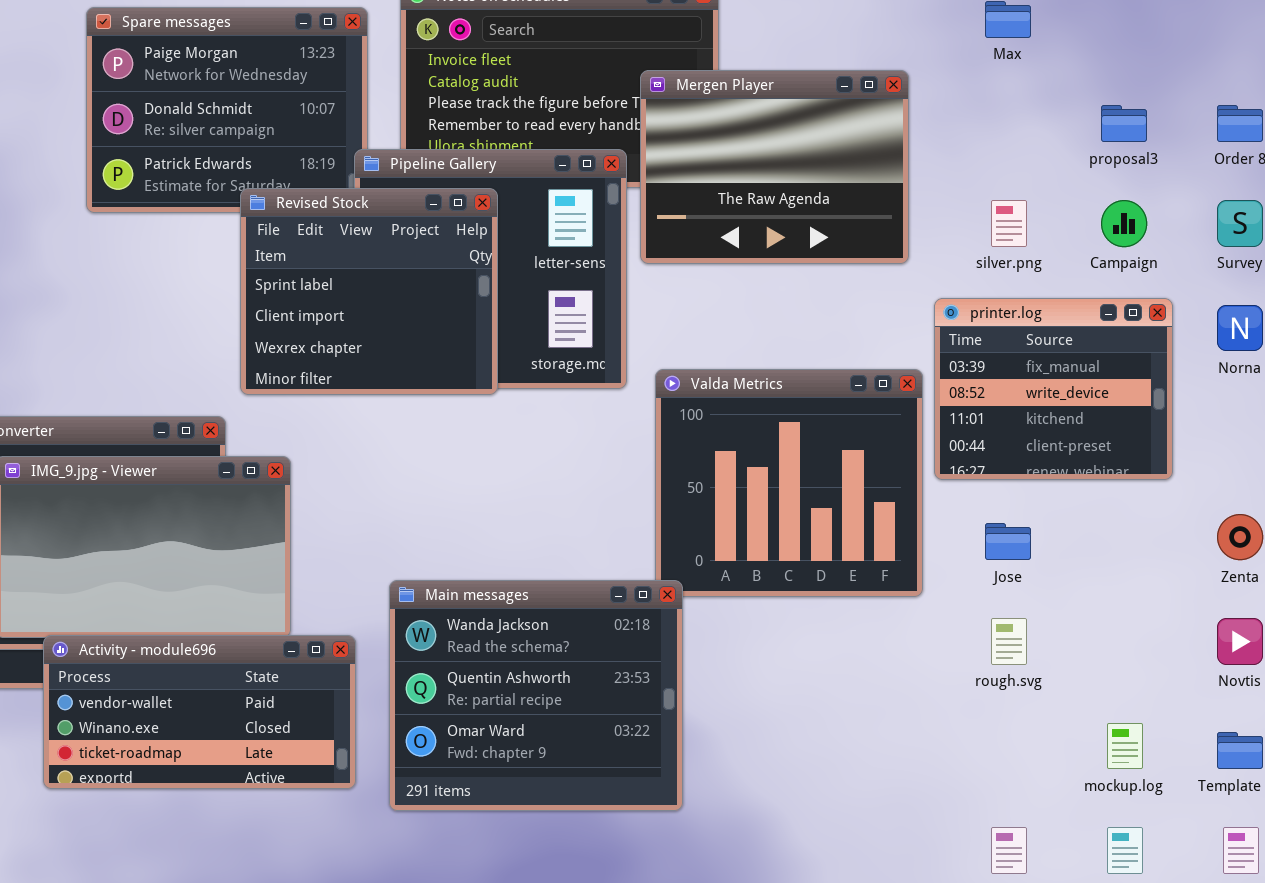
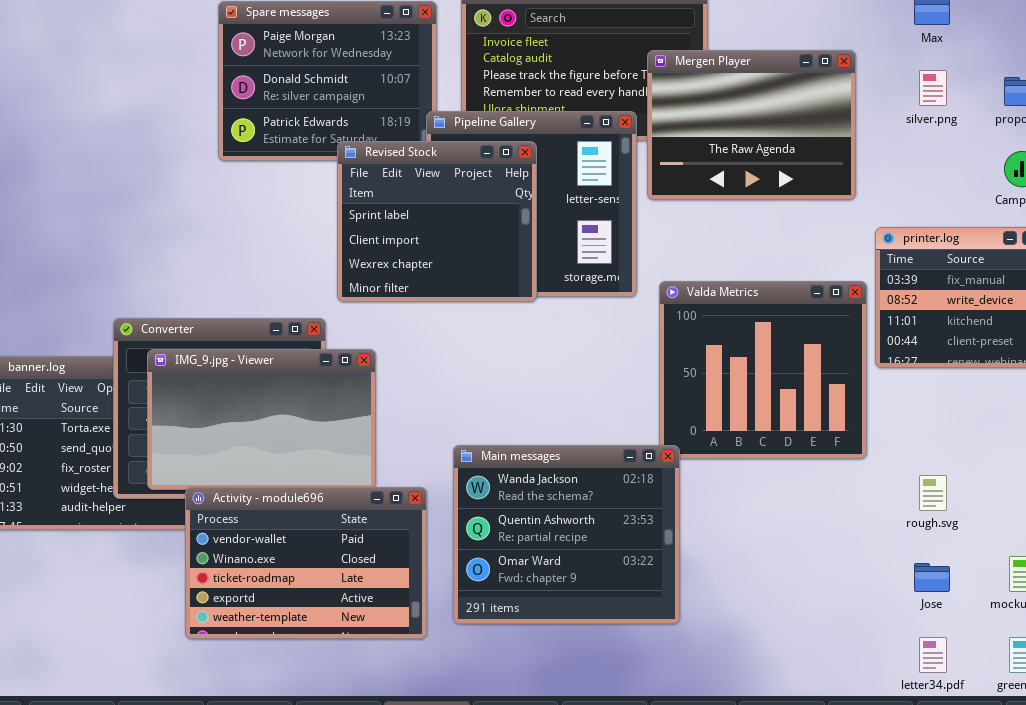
silver.png: [991,200,1027,247] -> [919,70,947,106], moved
Jose: [985,523,1031,560] -> [914,563,950,592], moved
Activity - module696: [43,635,356,789] -> [185,487,427,639], resized

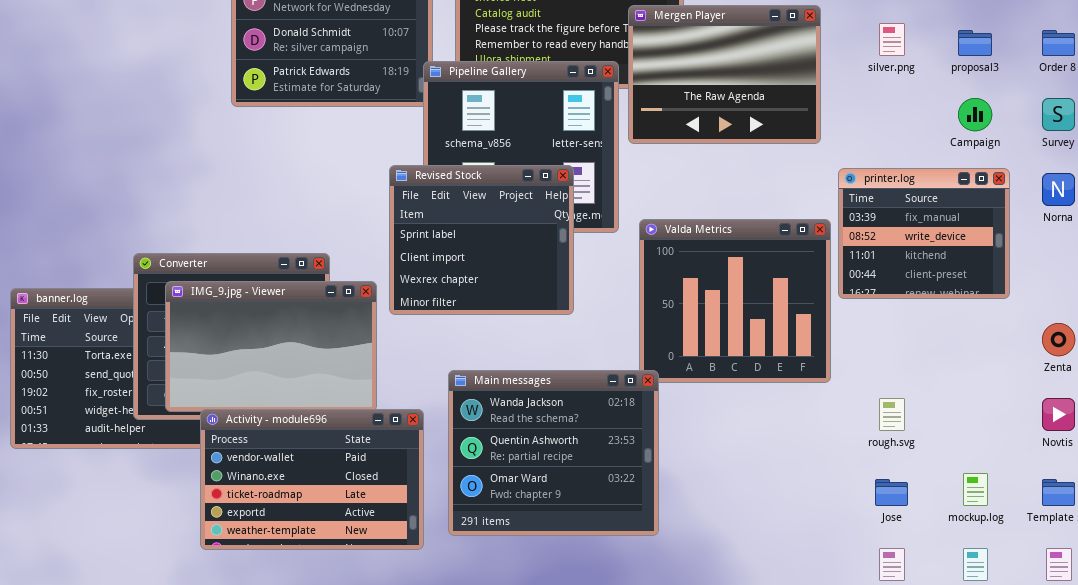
Revised Stock: [337,141,537,302] -> [389,165,574,315], moved

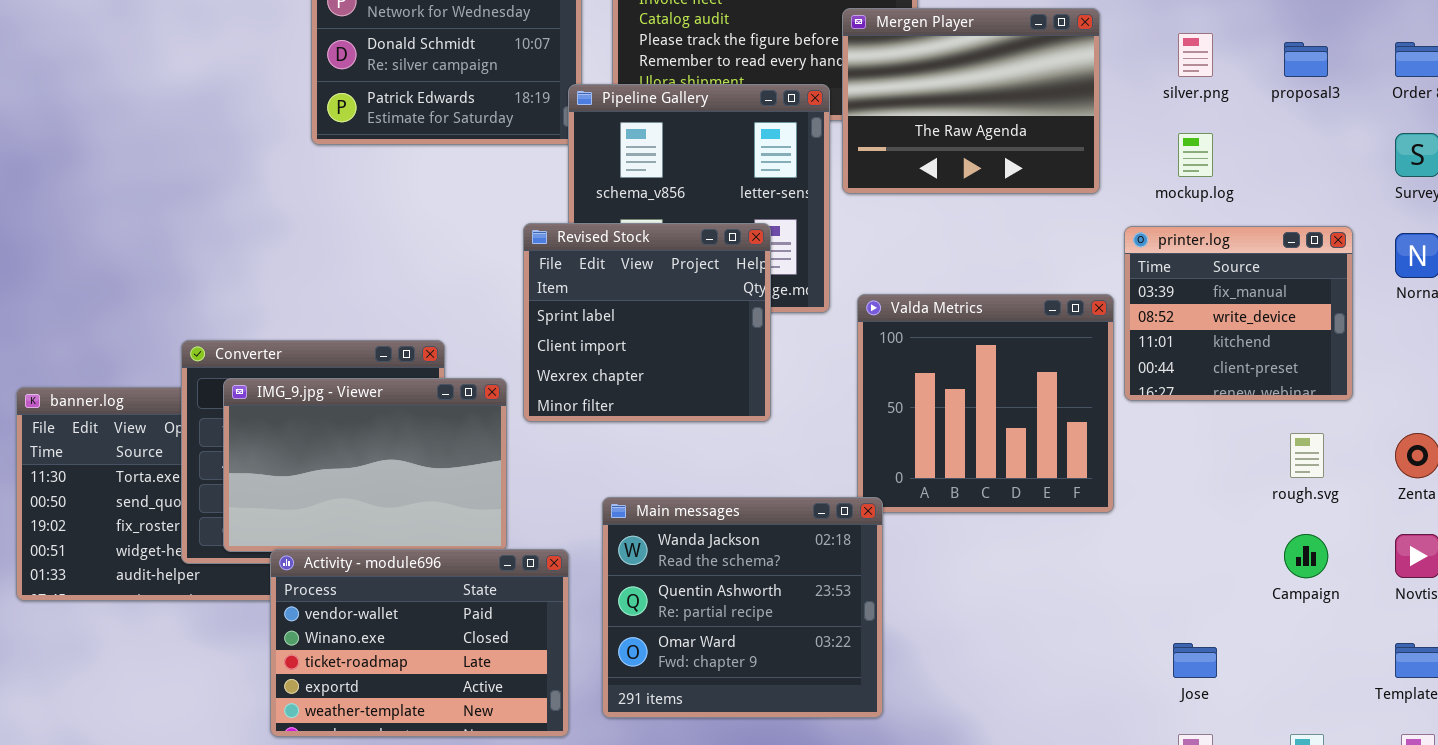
Campaign: [958,98,992,131] -> [1284,534,1328,578], moved
rough.svg: [879,398,905,431] -> [1290,433,1324,478], moved
mockup.log: [963,473,988,506] -> [1178,133,1213,177], moved

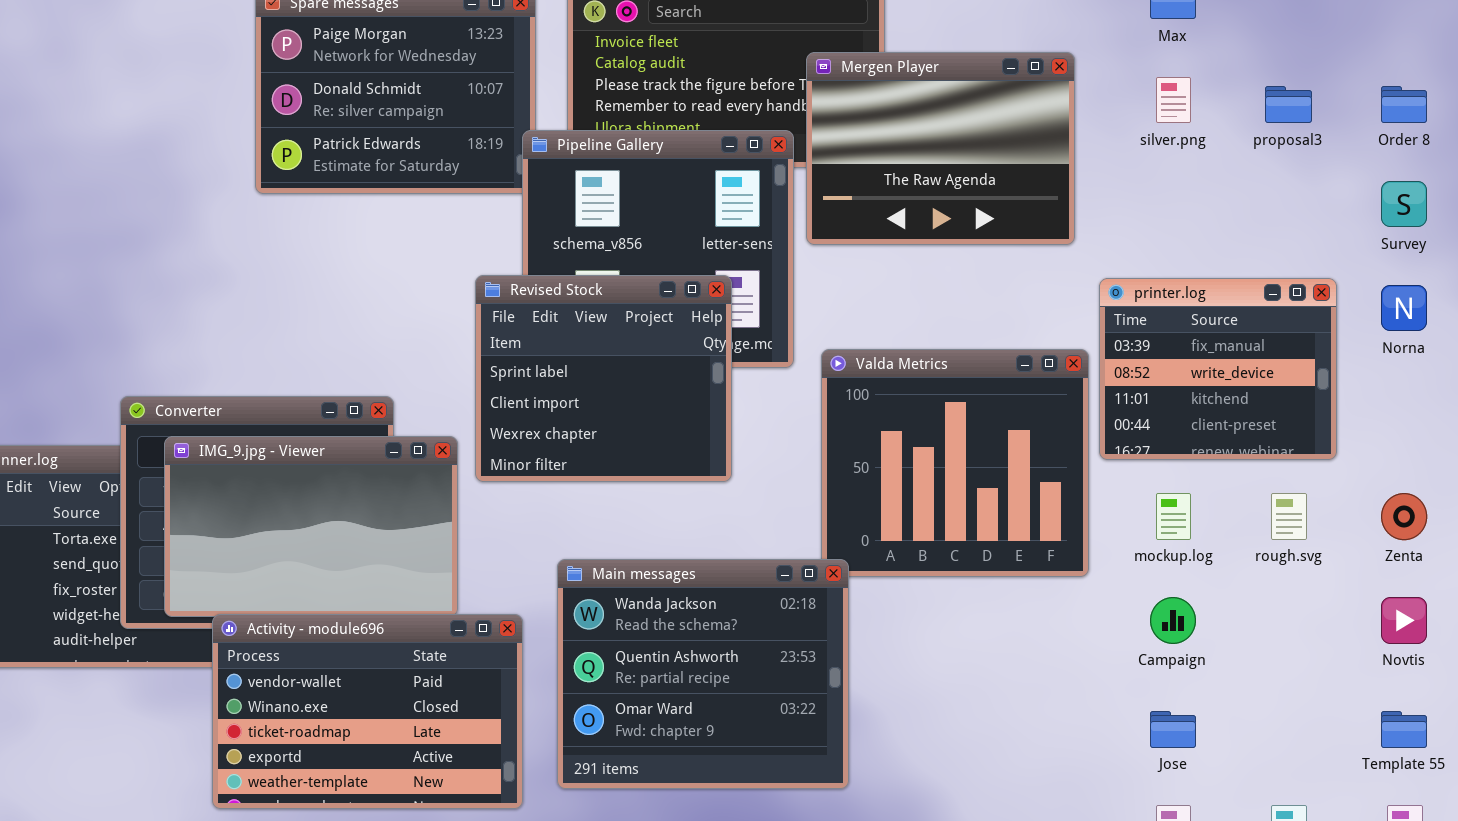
mockup.log: [1178,133,1213,177] -> [1156,493,1191,540], moved
Campaign: [1284,534,1328,578] -> [1150,597,1196,644], moved

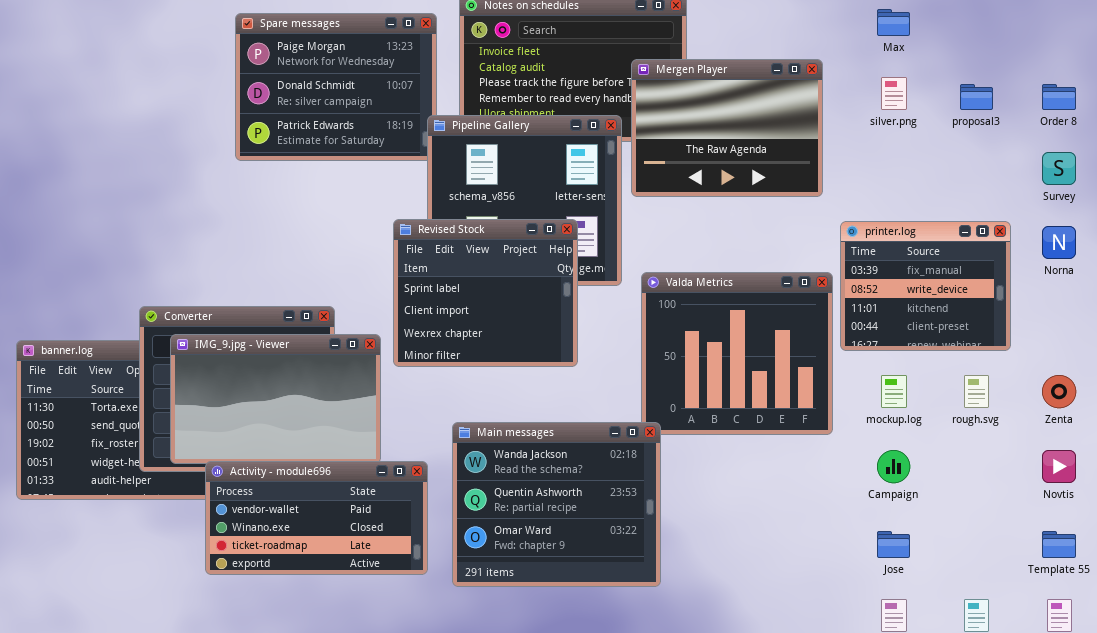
Activity - module696: [212,614,523,809] -> [205,461,428,575], resized

